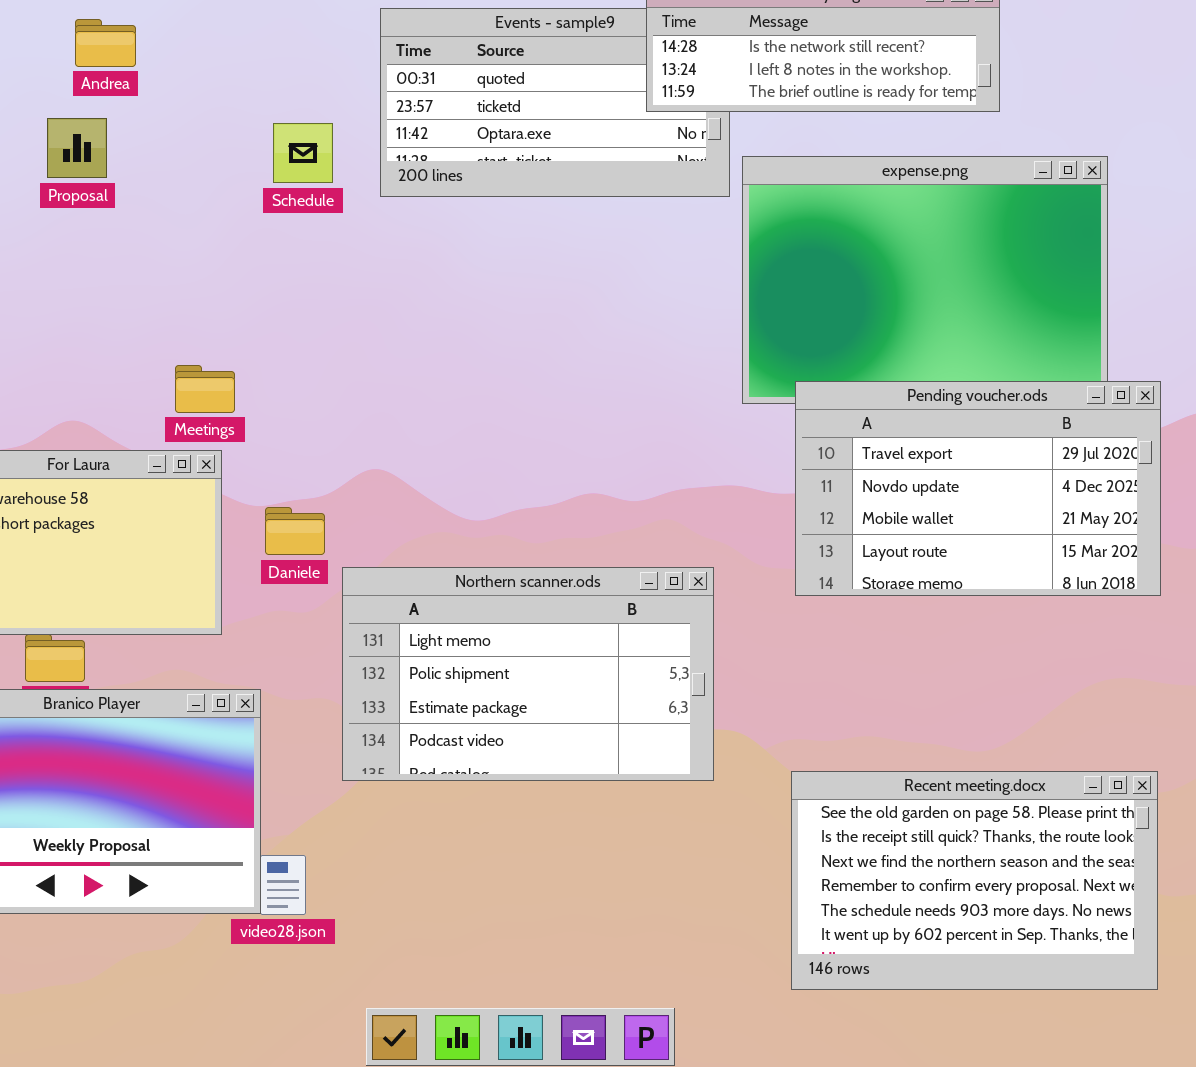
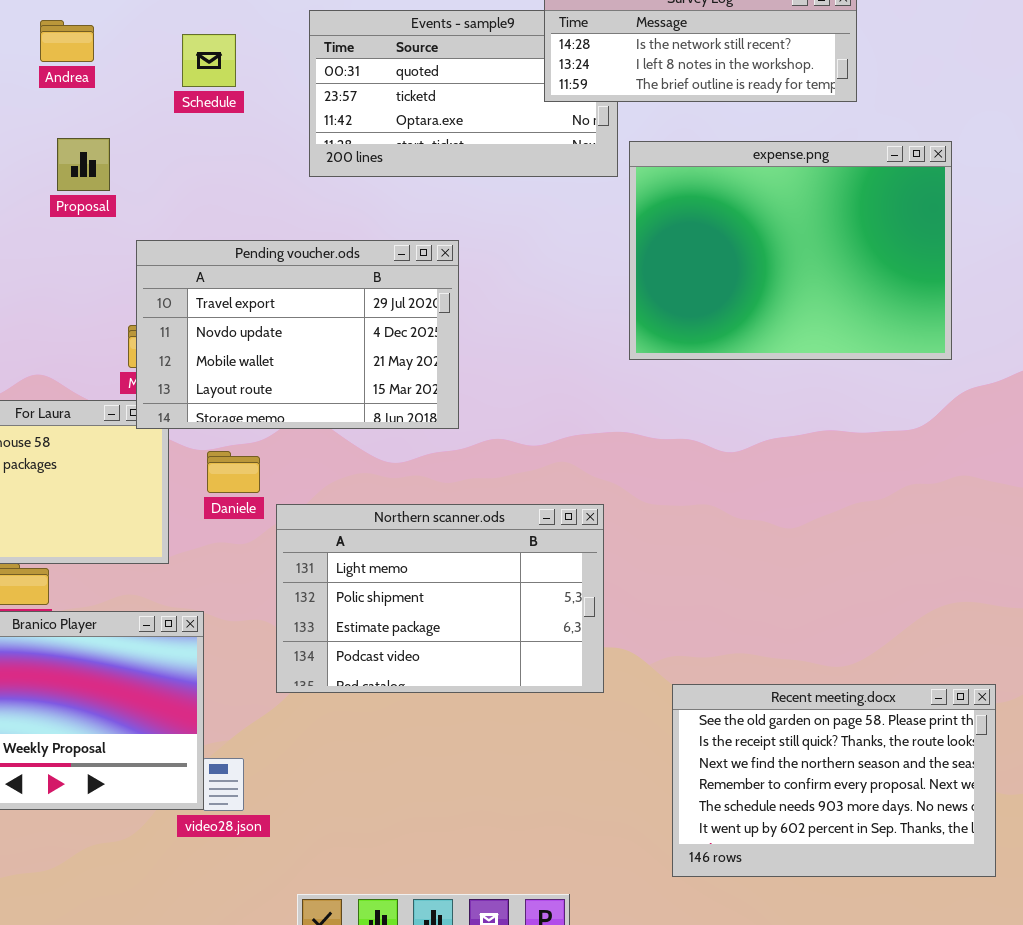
Proposal: [47,118,107,178] -> [57,138,110,191], moved
Schedule: [273,123,333,183] -> [182,34,236,87], moved
Pending voucher.ods: [795,381,1161,596] -> [136,240,459,429], moved

